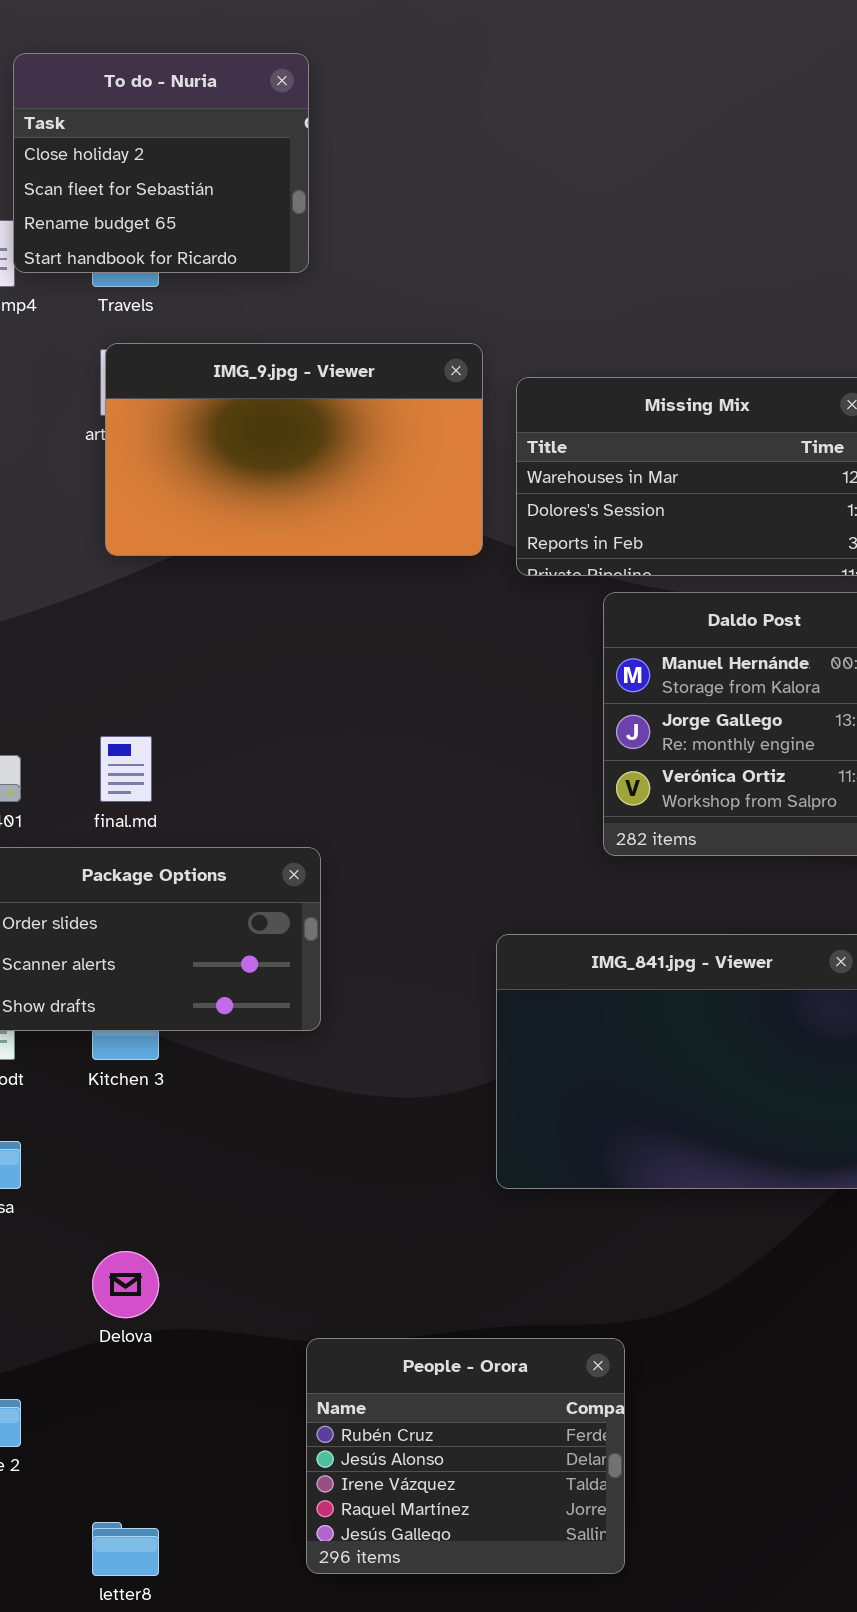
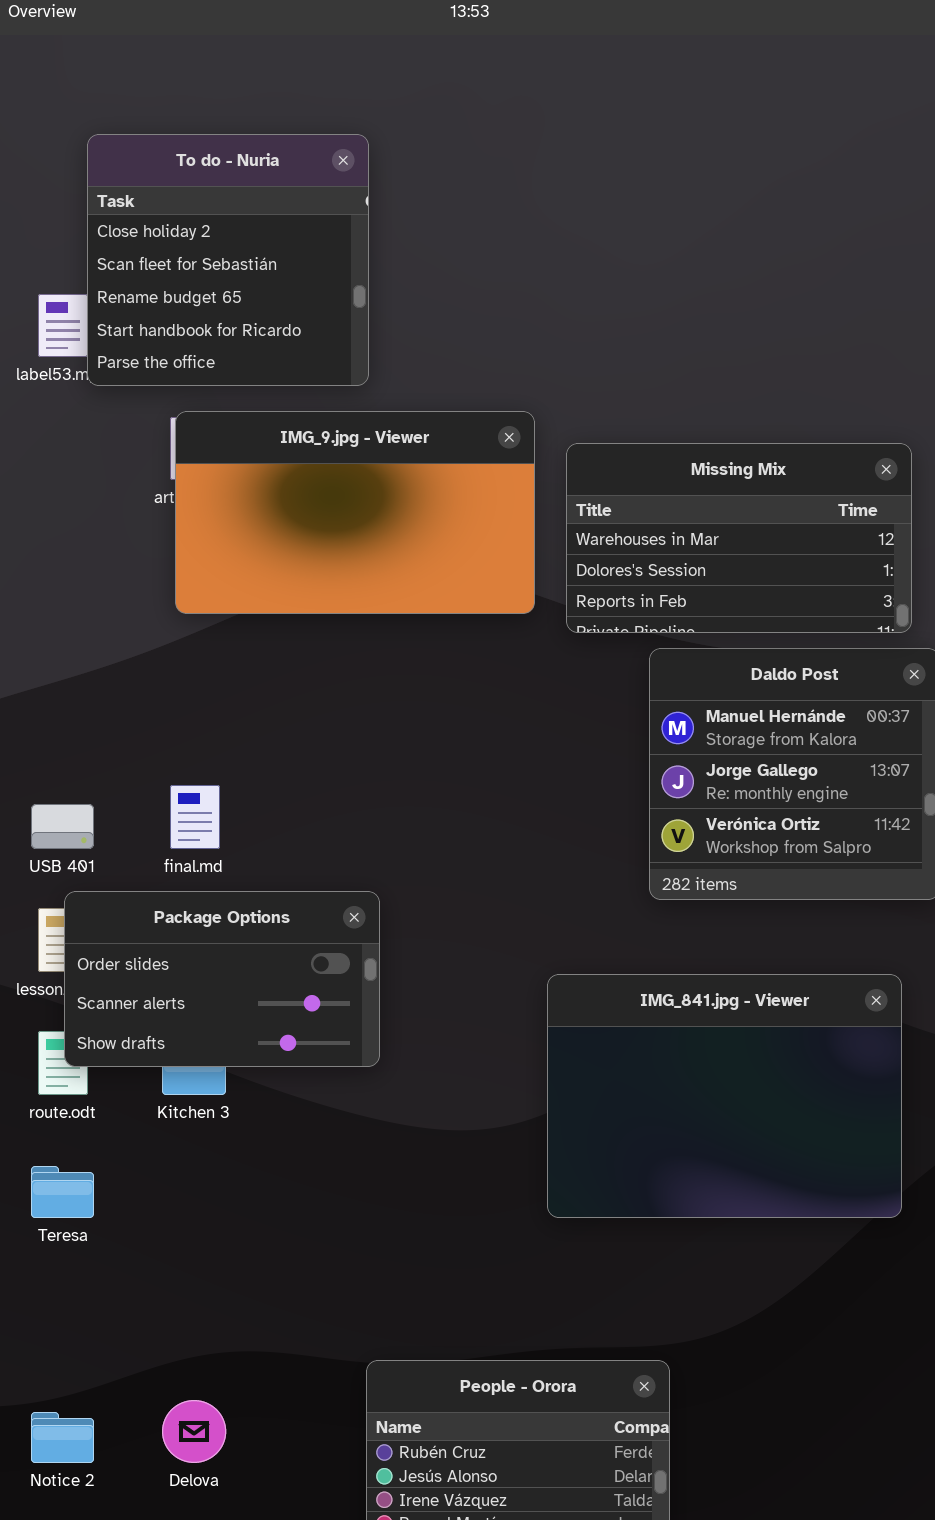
To do - Nuria: [13,53,309,273] -> [87,134,369,386], resized
Delova: [92,1251,159,1318] -> [162,1400,226,1463], moved

